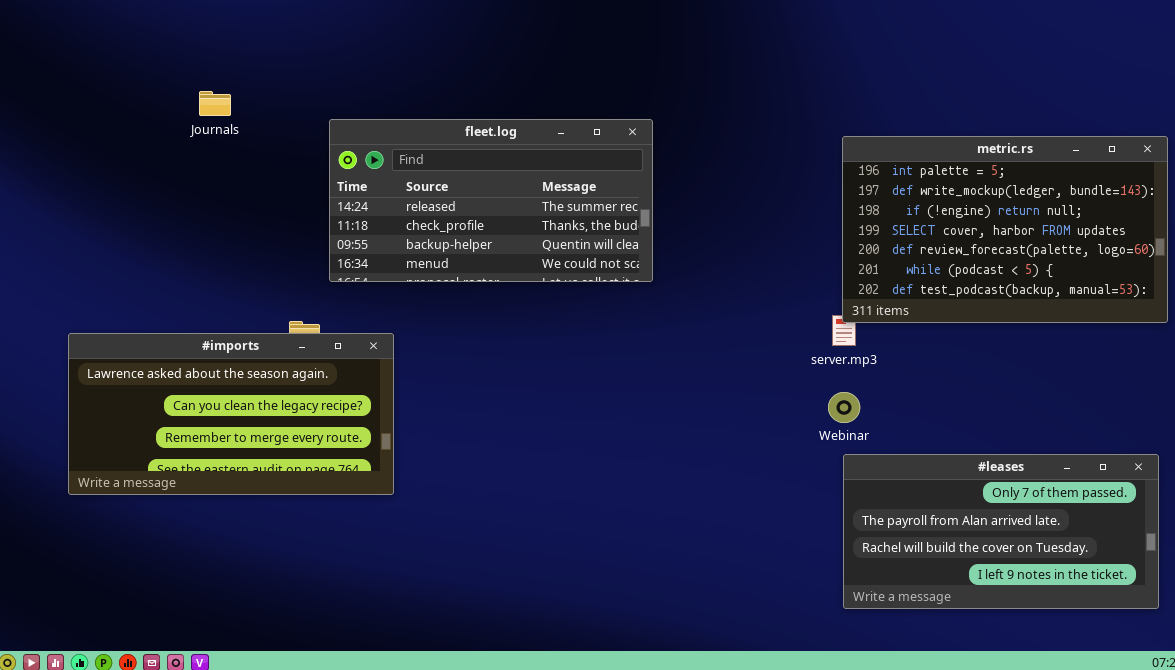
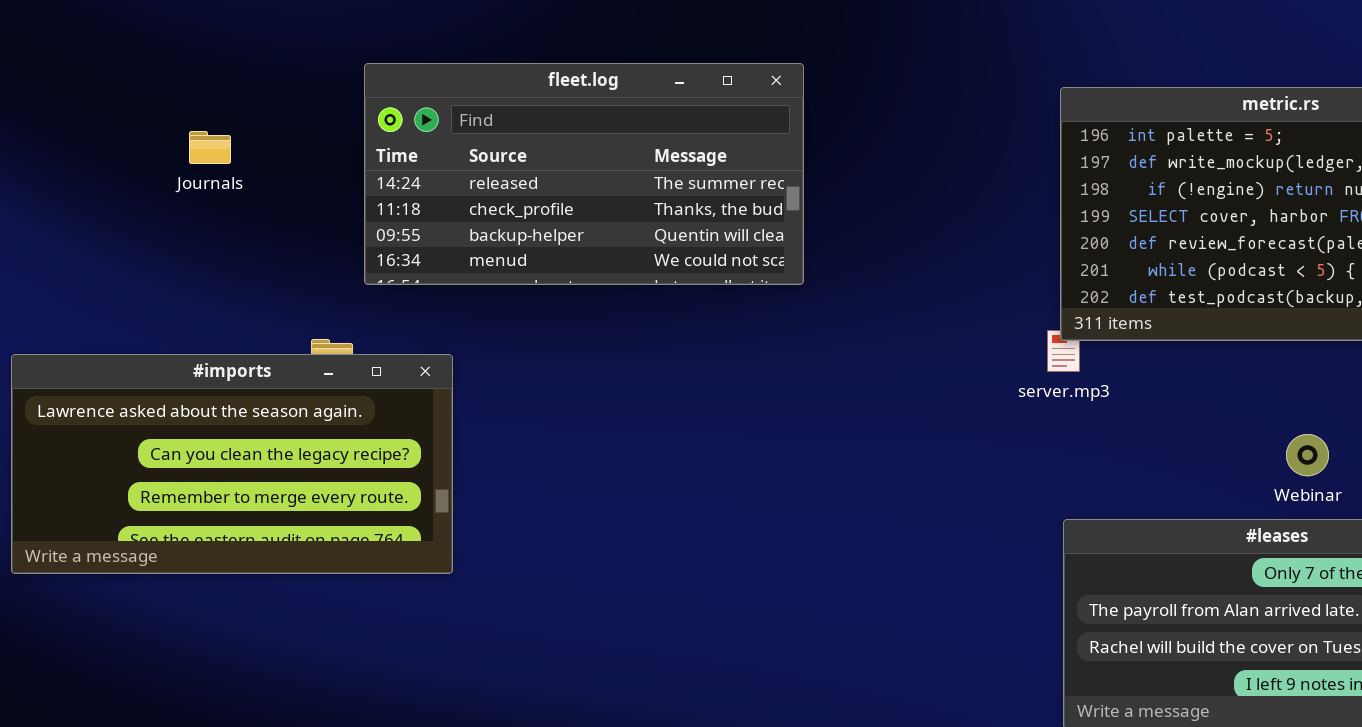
Journals: [199,91,231,116] -> [189,131,231,164], moved
Webinar: [828,392,860,423] -> [1286,434,1329,476], moved

